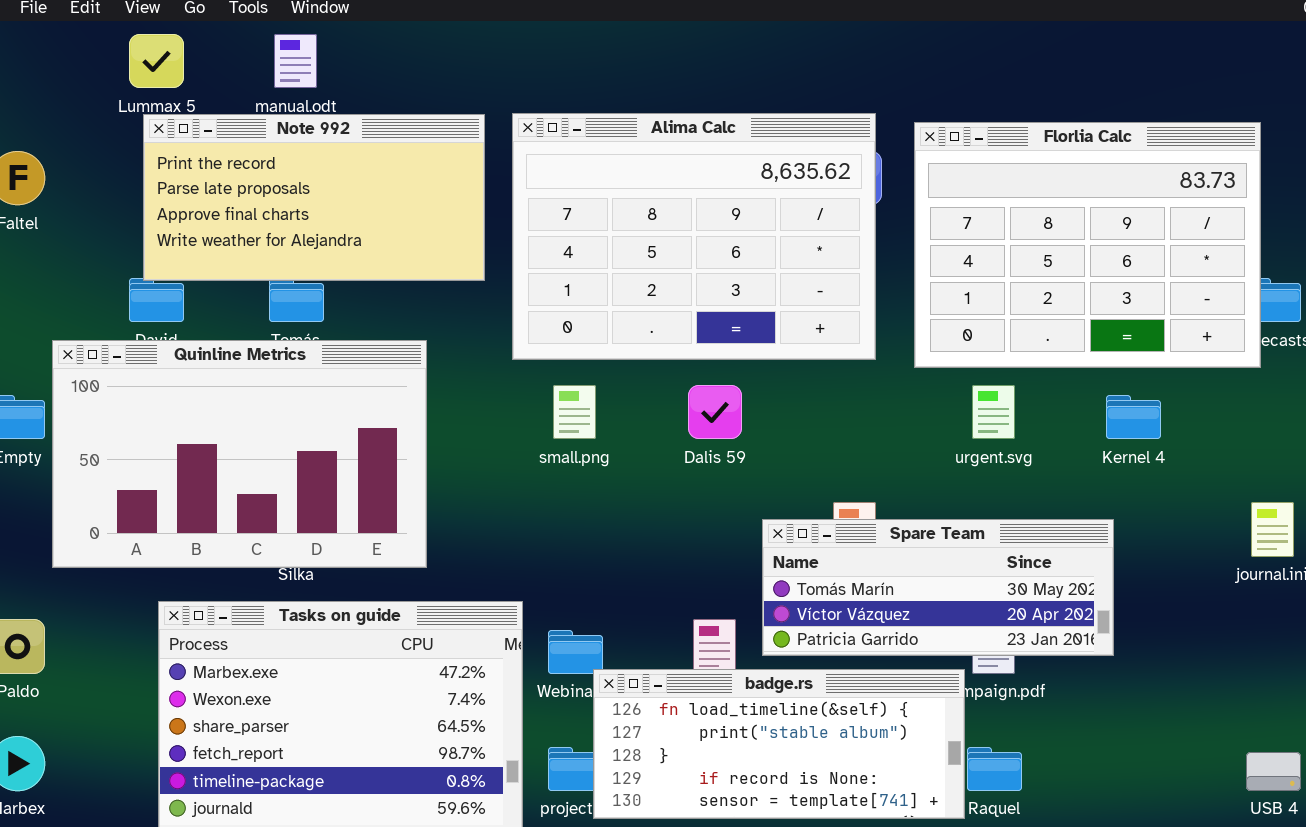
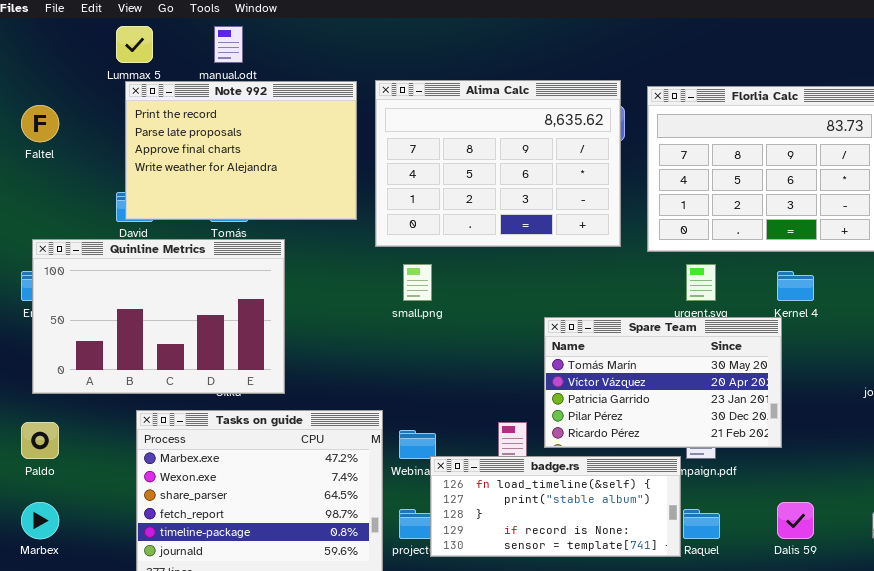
Note 992: [143,114,485,281] -> [125,81,357,220], resized
Quinline Metrics: [52,340,427,568] -> [32,239,285,394], moved
Dalis 59: [688,385,742,439] -> [777,502,814,539], moved
Spare Team: [762,519,1114,656] -> [544,317,782,448], resized

